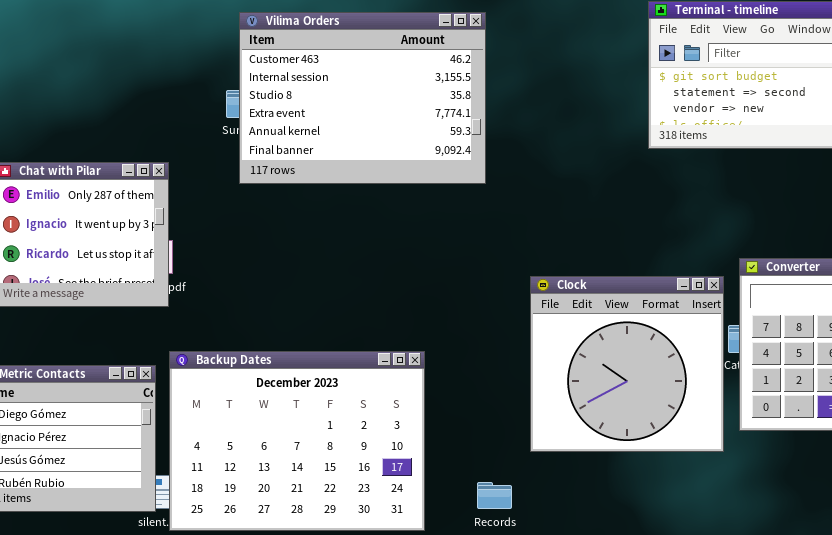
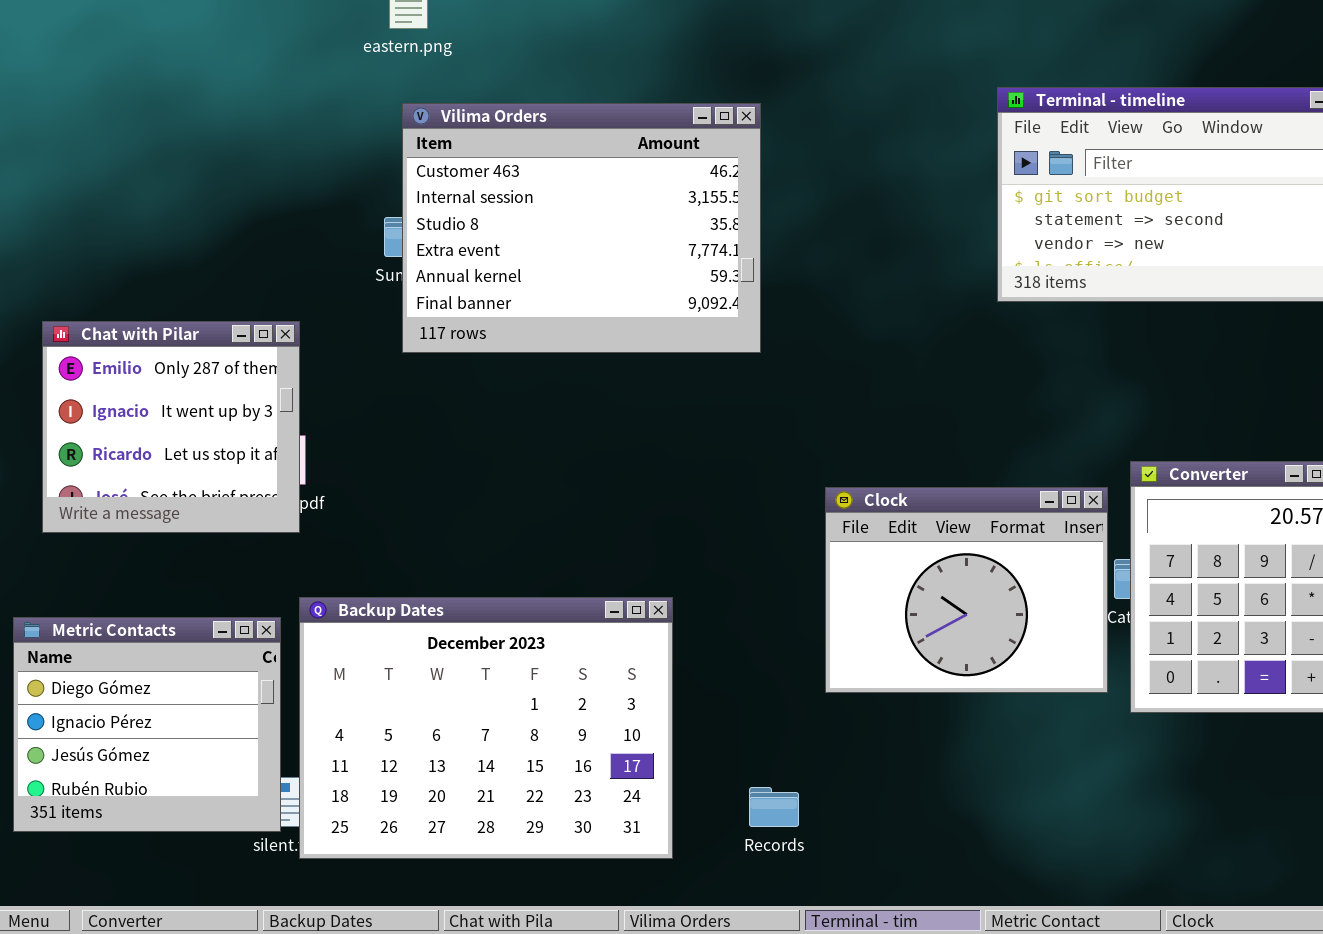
Clock: [530,276,724,452] -> [825,487,1108,693], resized

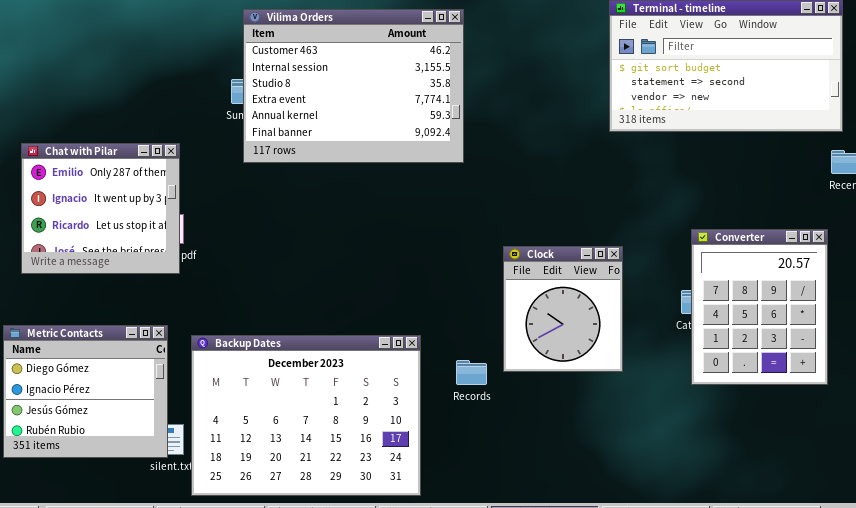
Clock: [825,487,1108,693] -> [503,246,623,372], resized
Backup Dates: [299,597,673,859] -> [191,335,421,496], moved
Records: [749,787,799,827] -> [456,360,487,385], moved

